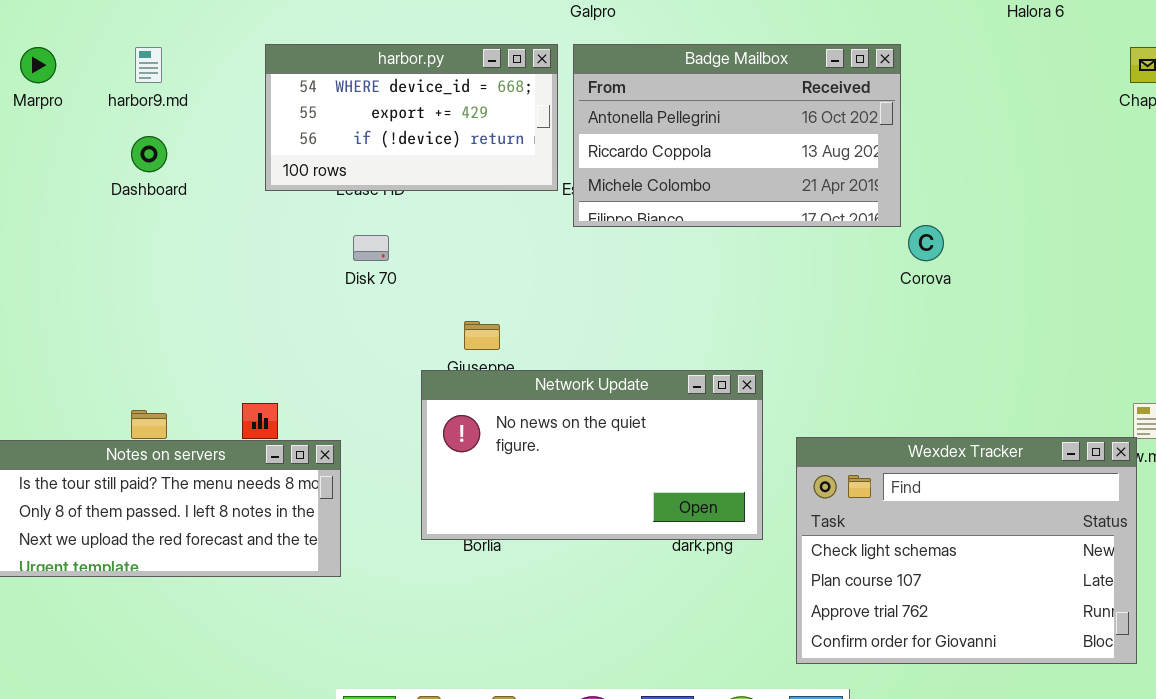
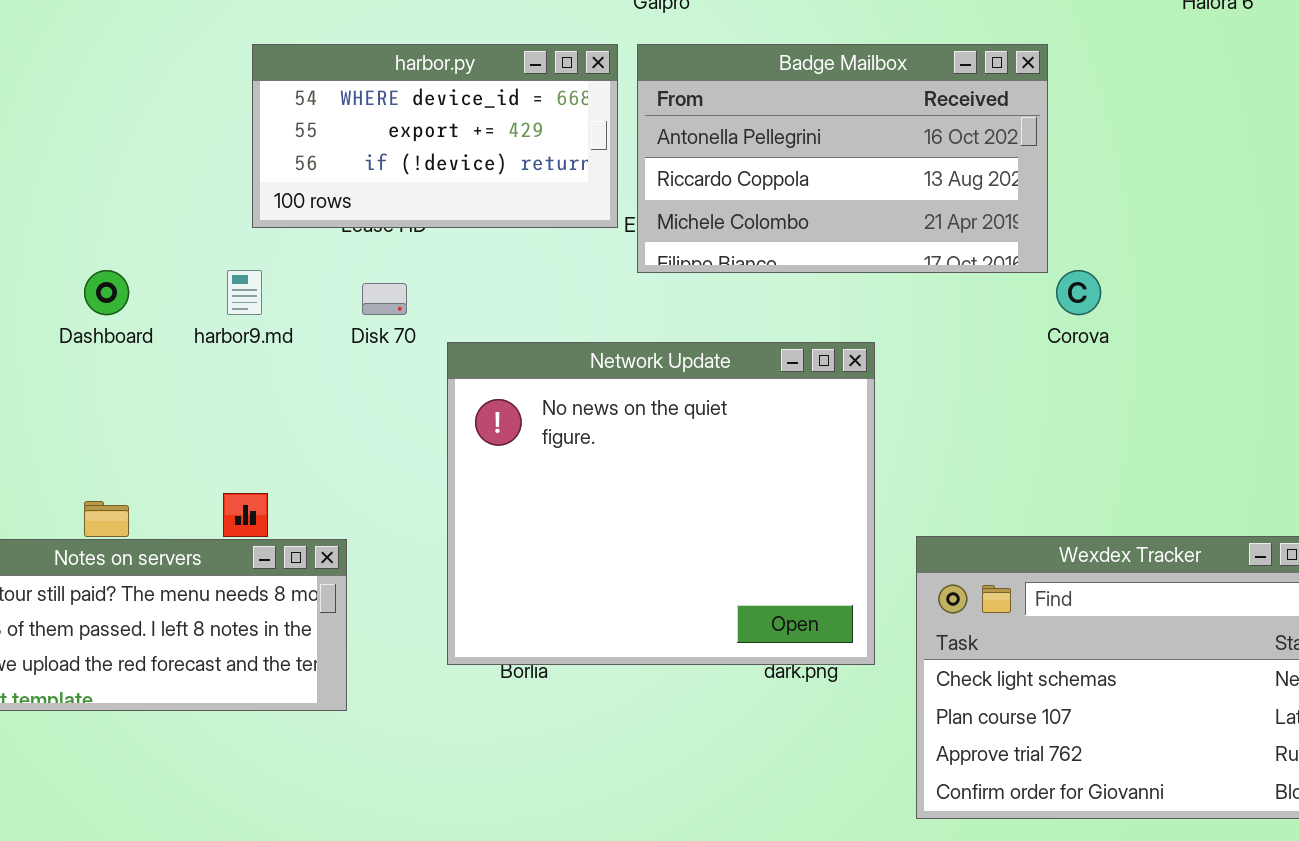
harbor9.md: [135,47,162,83] -> [227,270,262,315], moved
Dashboard: [131,136,167,172] -> [84,270,129,315], moved
Network Update: [421,370,763,540] -> [447,342,875,665], resized

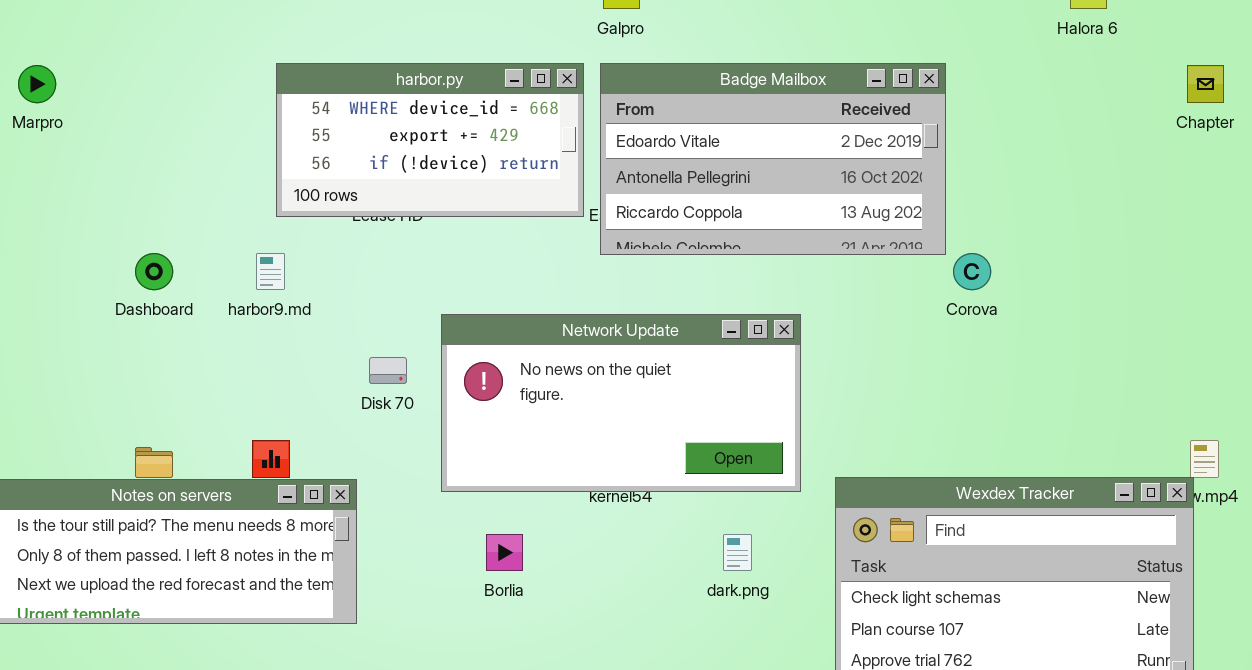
Badge Mailbox: [637,44,1048,273] -> [600,63,946,255], scrolled up 1 row
Disk 70: [362,283,407,315] -> [369,357,407,384], moved
Network Update: [447,342,875,665] -> [441,314,801,492], resized

